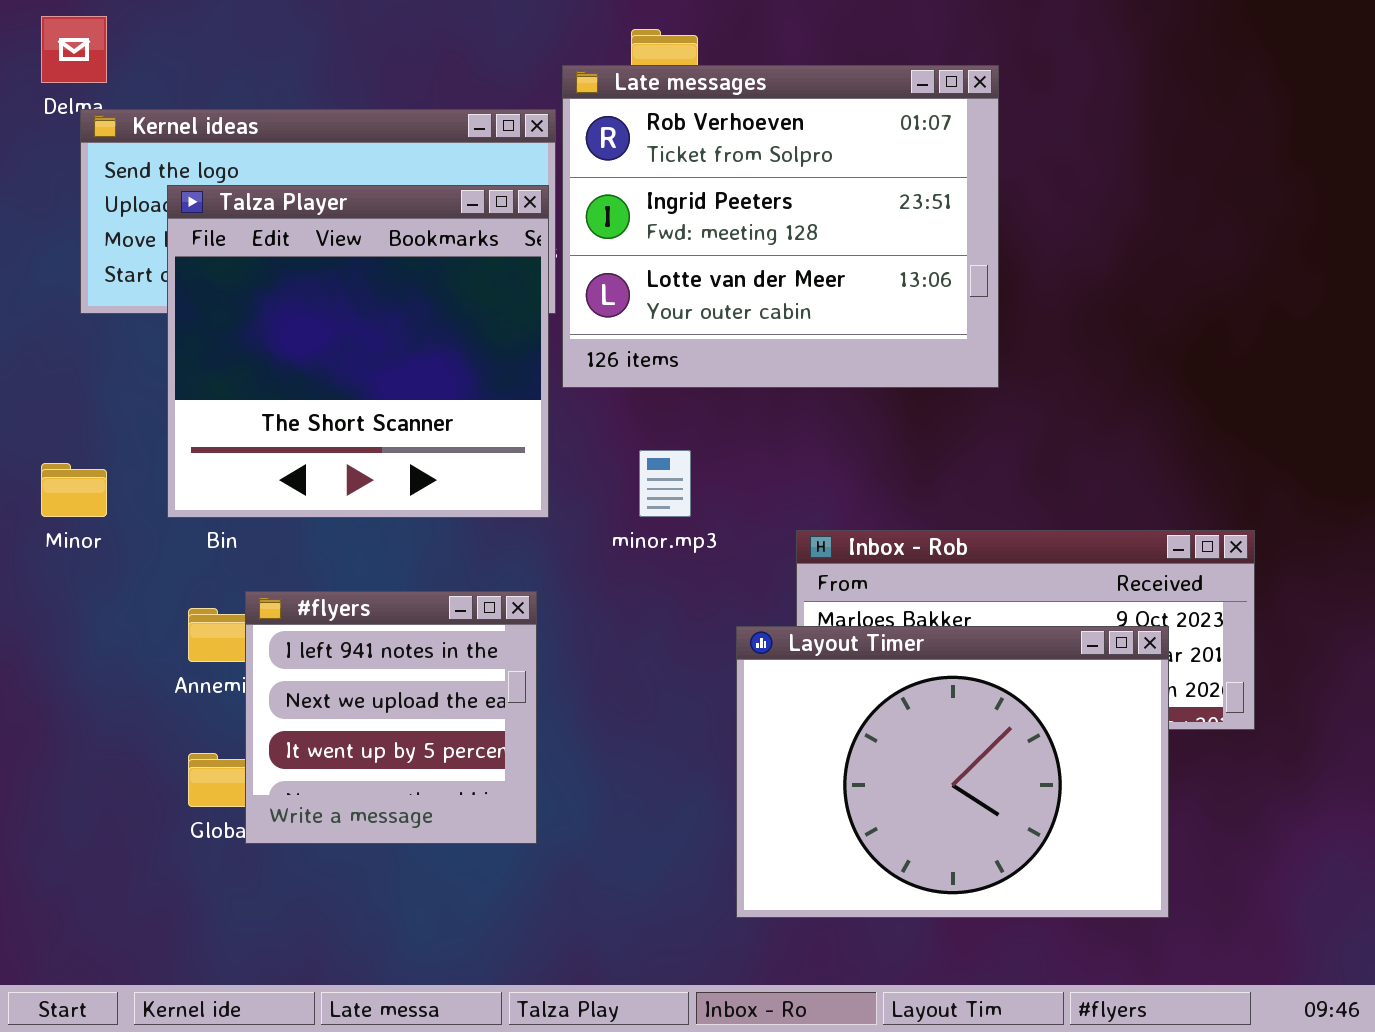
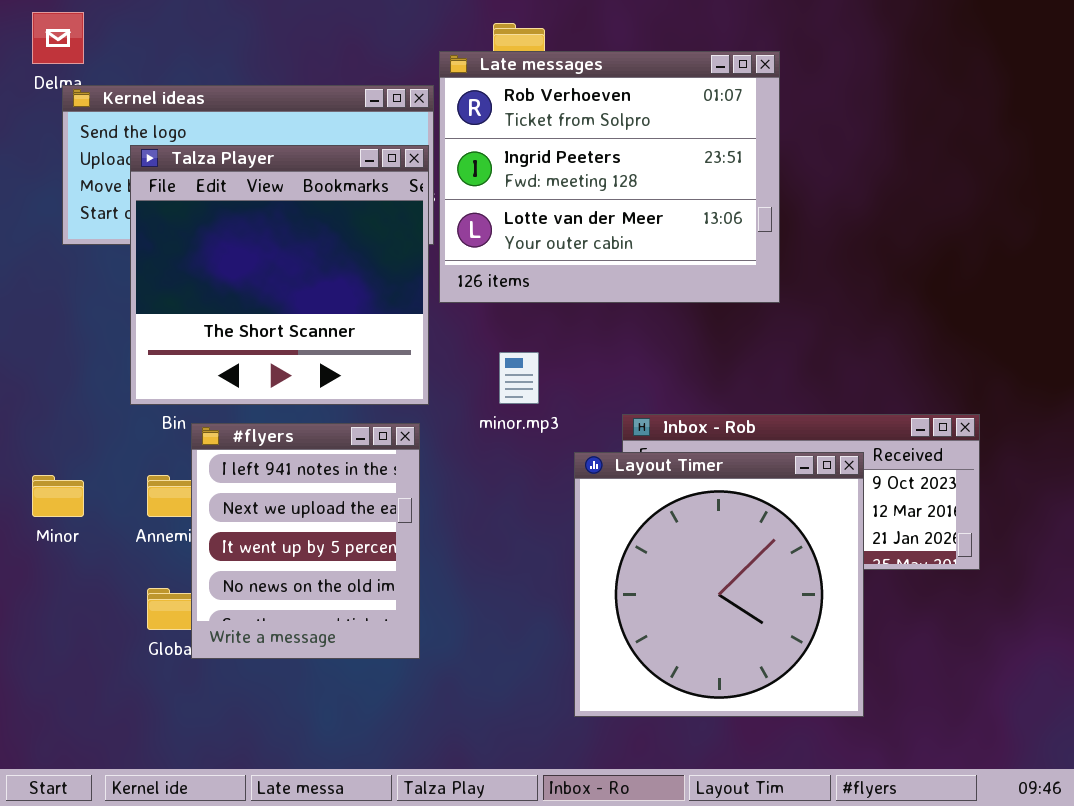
Minor: [41,463,107,517] -> [32,475,84,517], moved
#flyers: [245,591,537,844] -> [191,423,420,659], resized
Layout Timer: [736,626,1169,918] -> [574,452,864,717], resized

